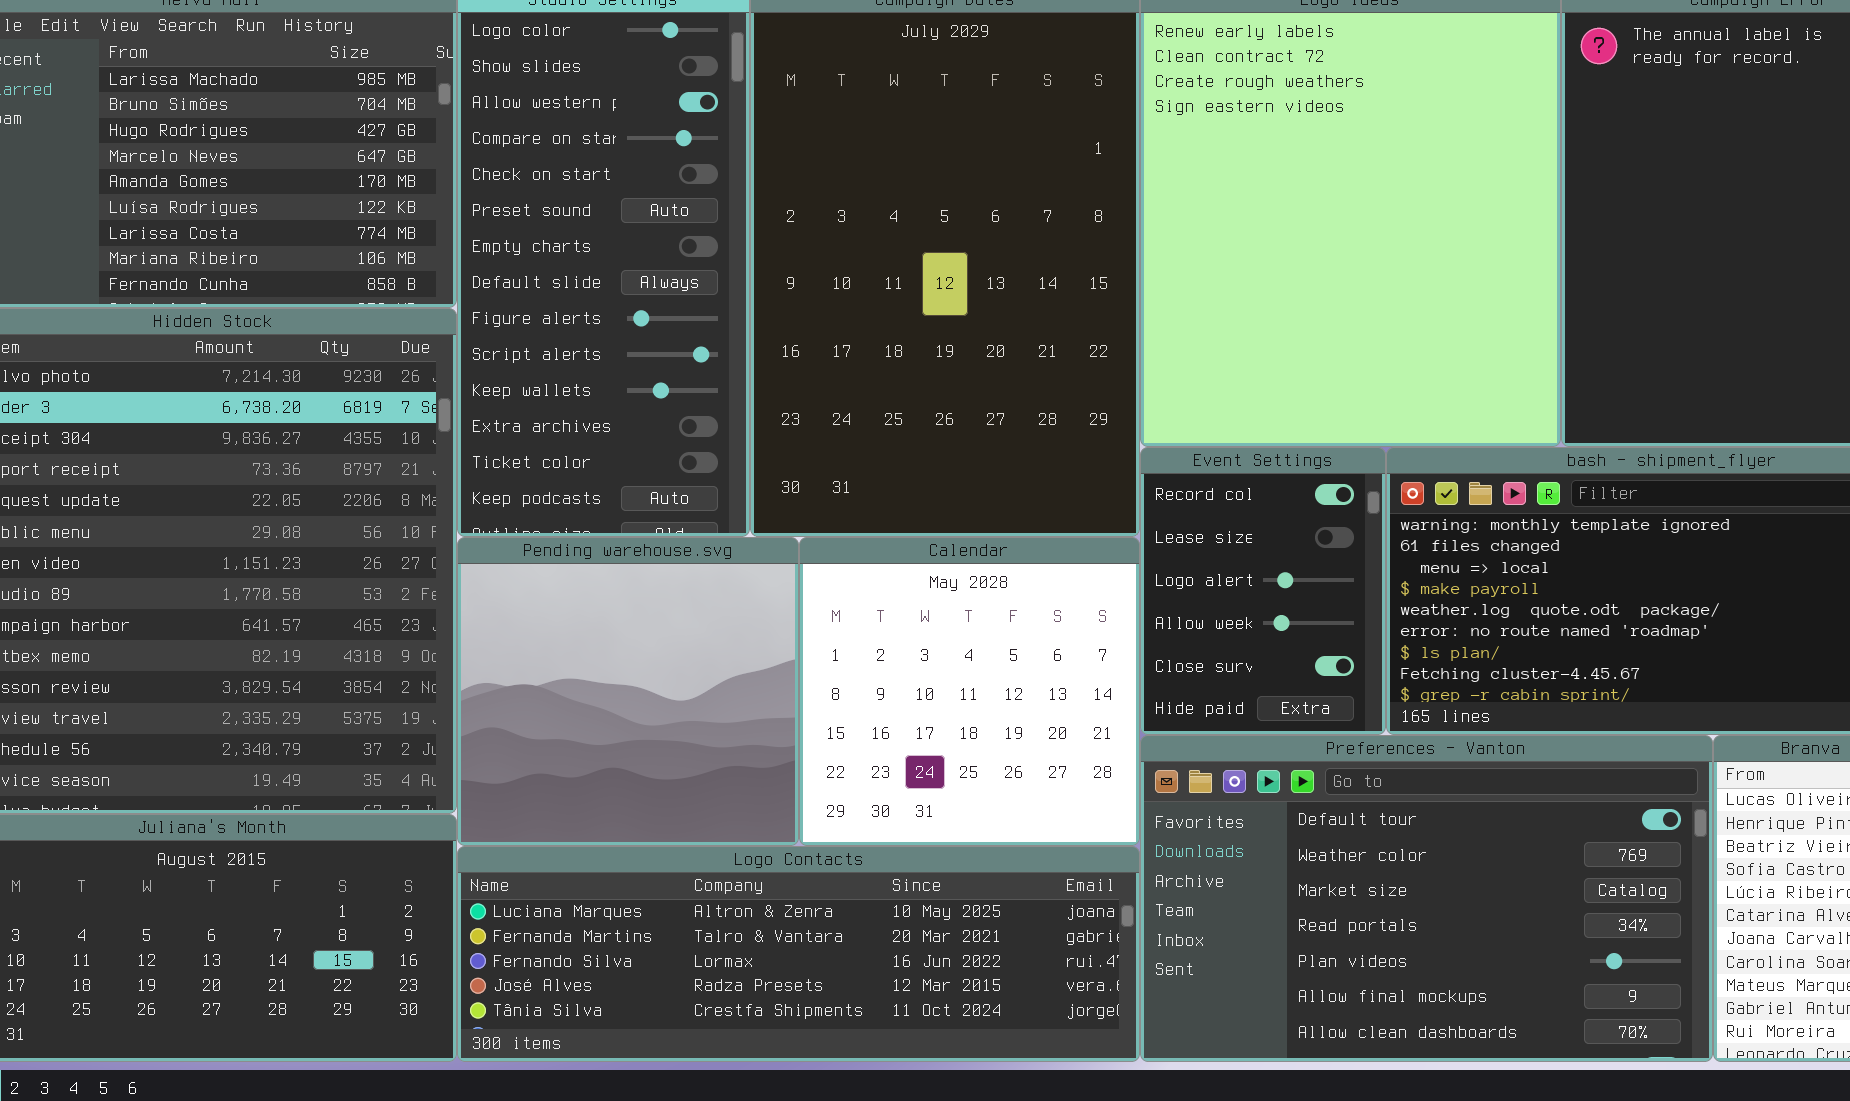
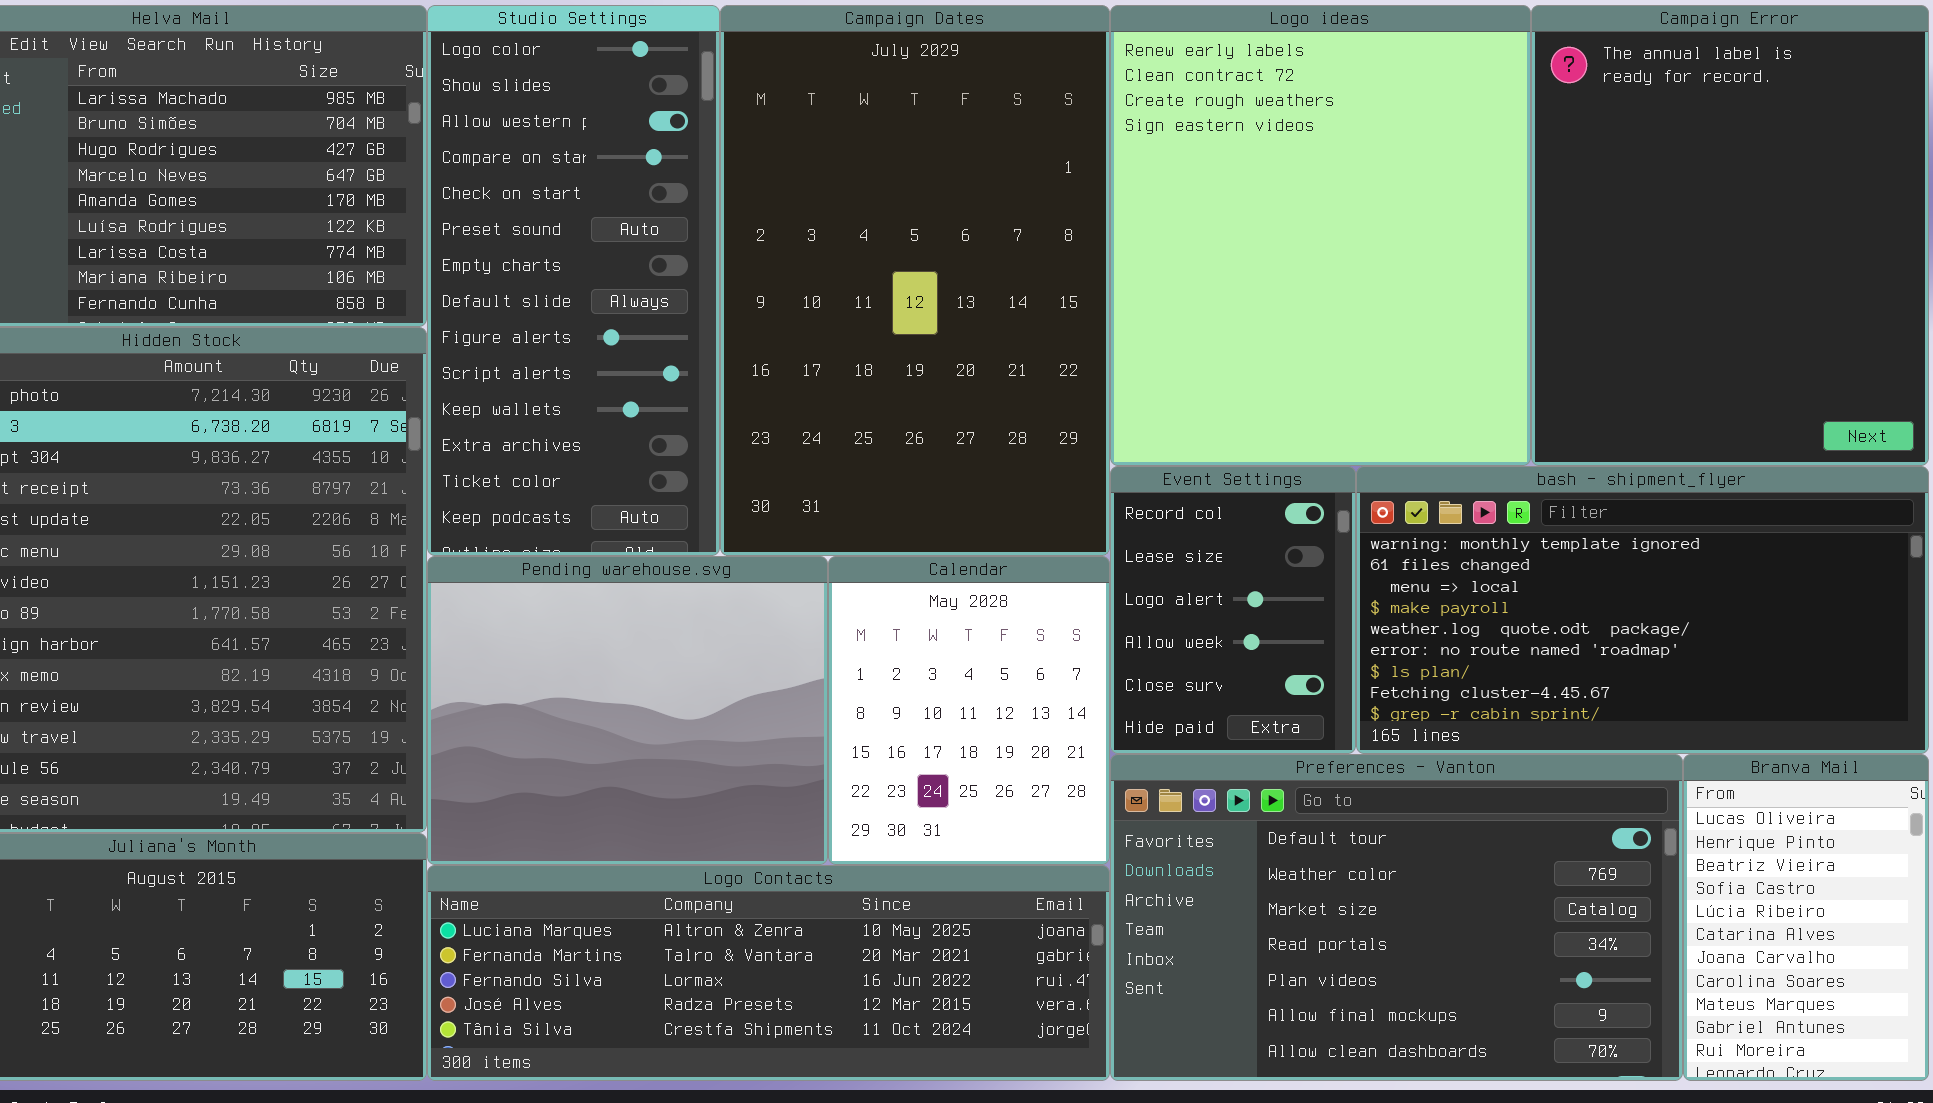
Pending warehouse.svg: [457,537,799,846] -> [427,556,828,865], resized
Calendar: [799,537,1140,846] -> [828,556,1110,865], resized

